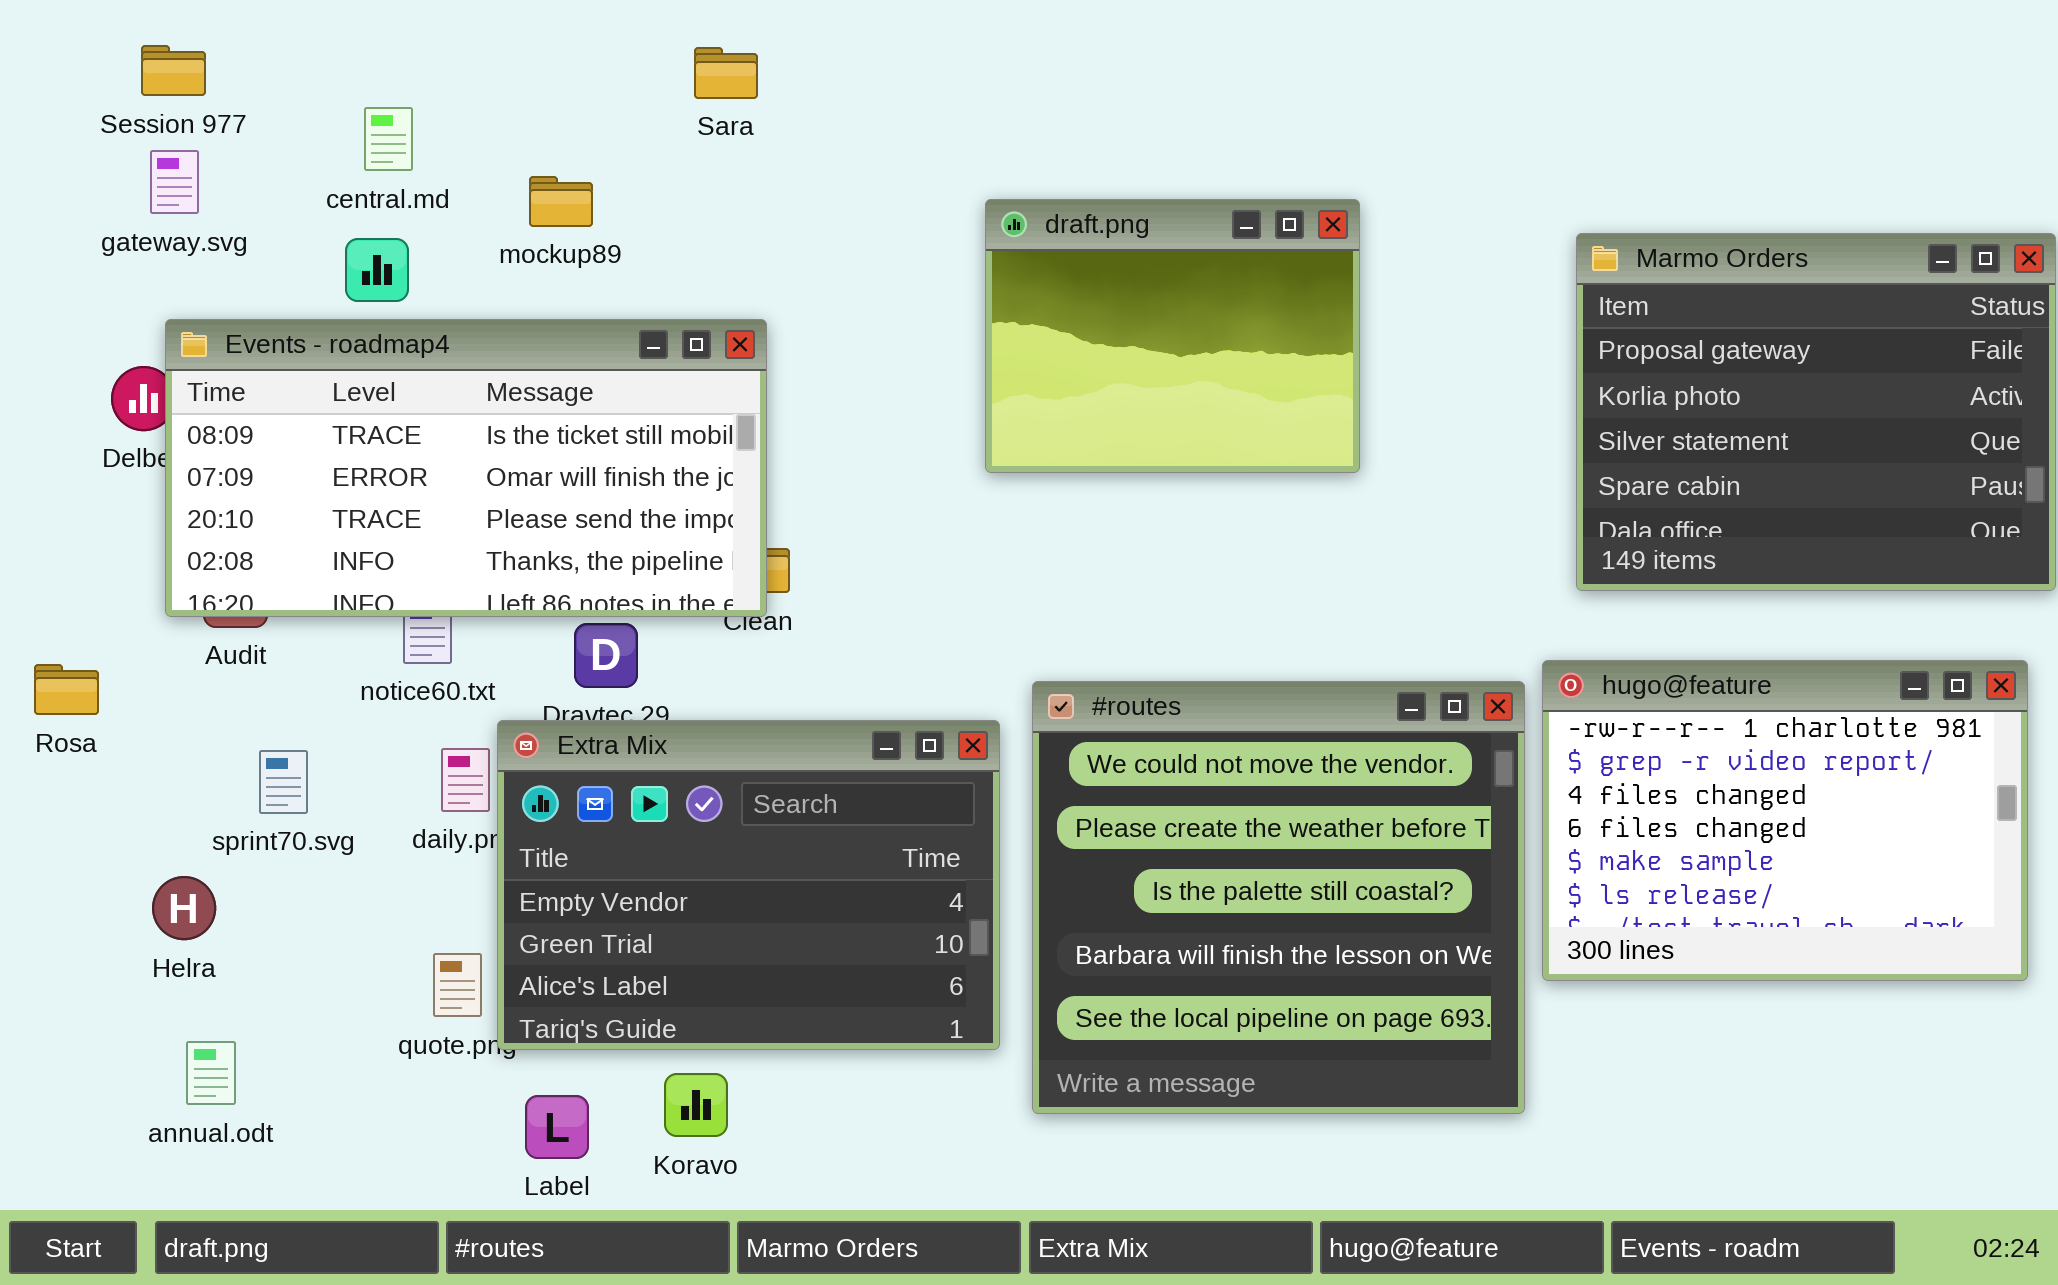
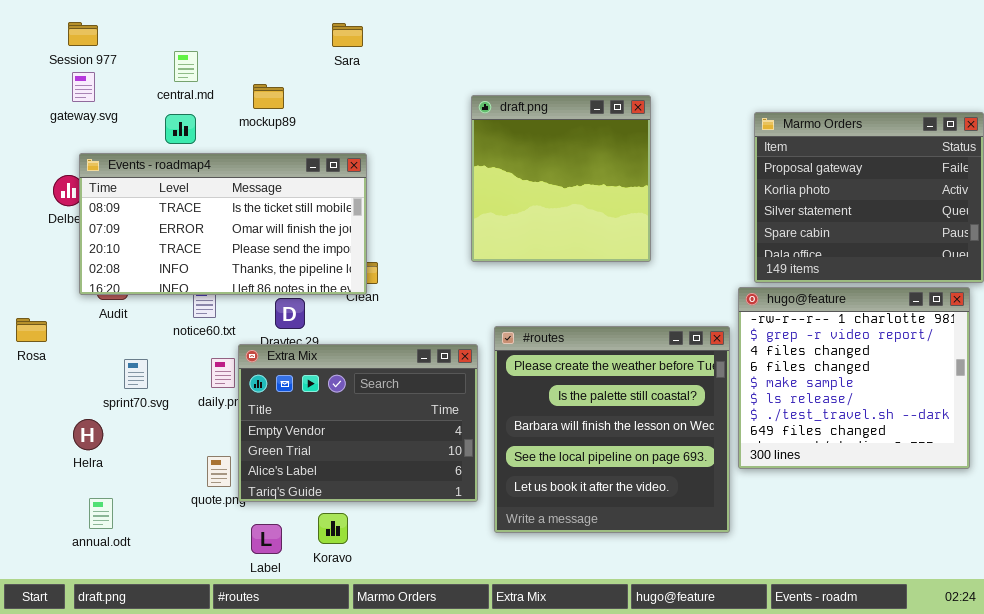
draft.png: [985,199,1360,473] -> [471,95,651,262], resized
hugo@feature: [1542,660,2028,981] -> [738,287,970,469], resized
#routes: [1032,681,1525,1114] -> [494,326,730,533], scrolled down 1 row

